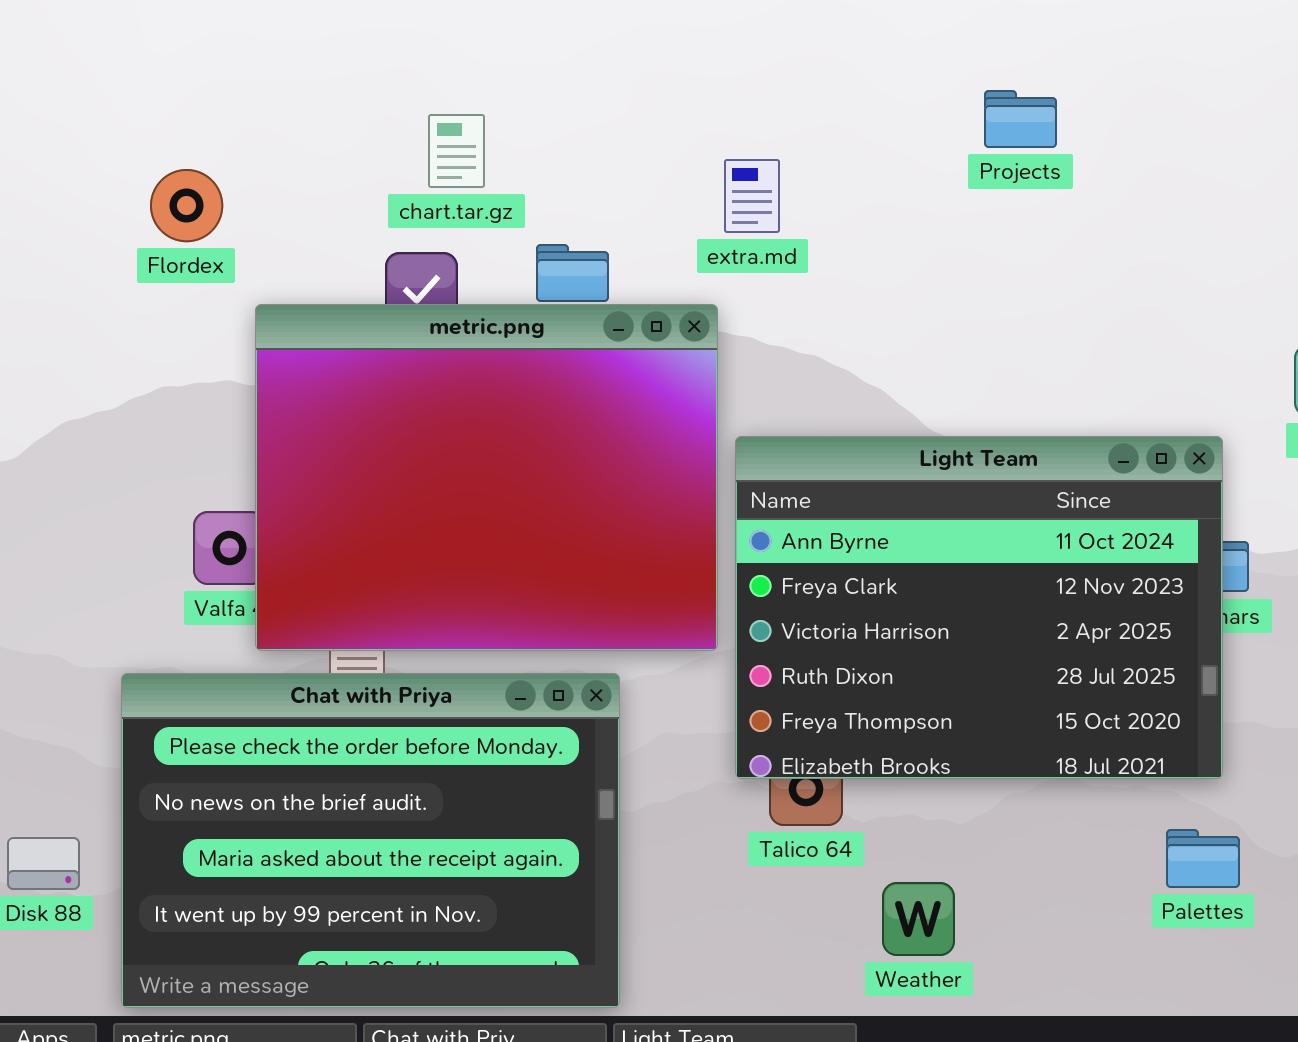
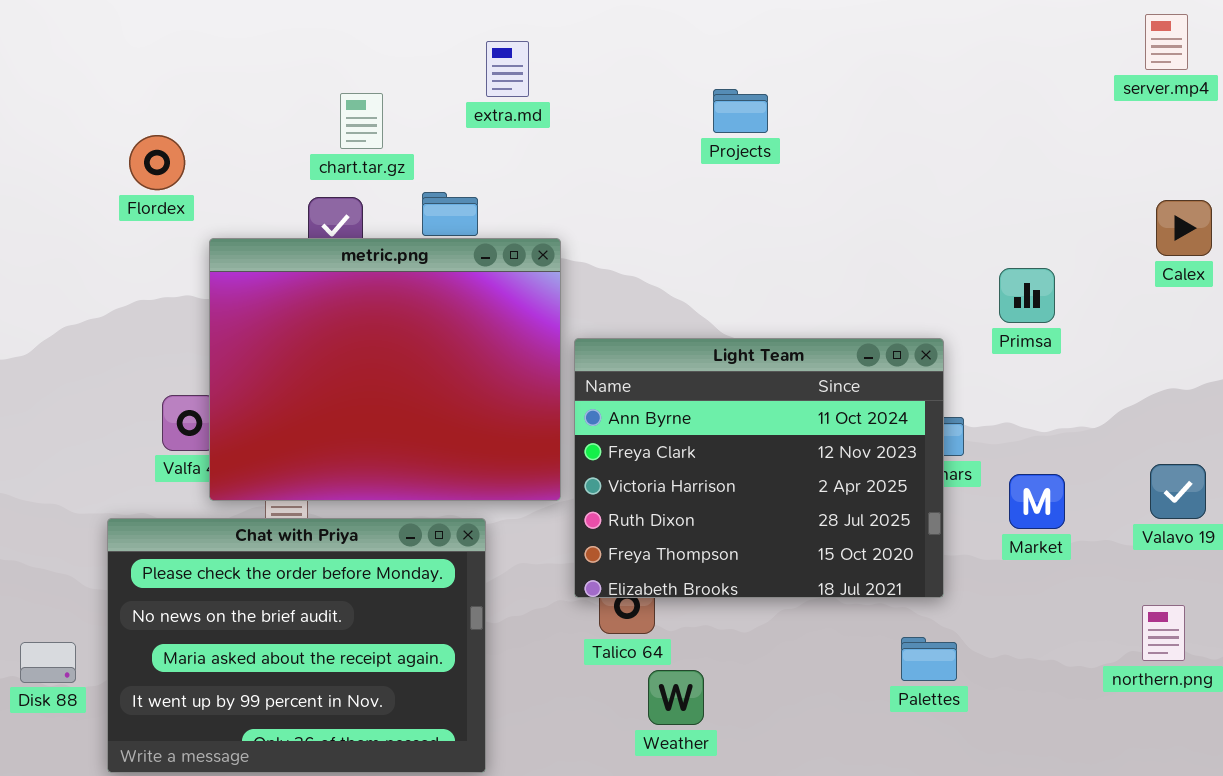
Projects: [984,90,1057,148] -> [713,89,768,133], moved
extra.md: [724,159,780,233] -> [486,41,529,97], moved
Weather: [882,882,955,956] -> [648,670,704,725], moved

